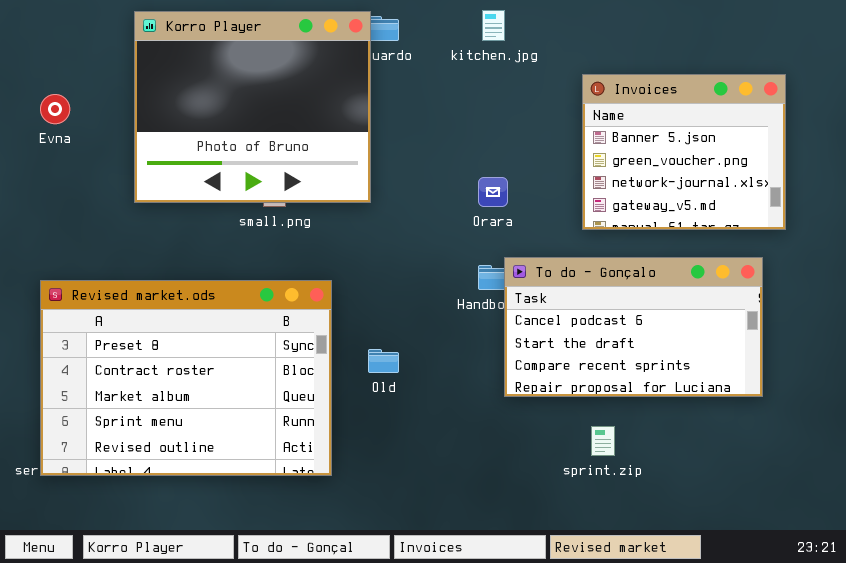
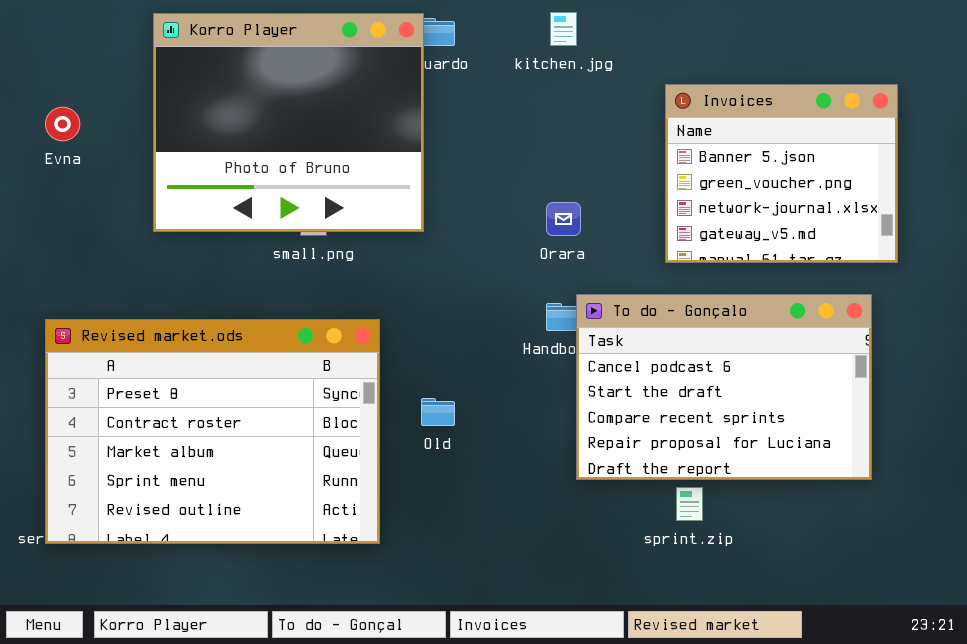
To do - Gonçalo: [504,257,763,397] -> [576,294,872,480], resized

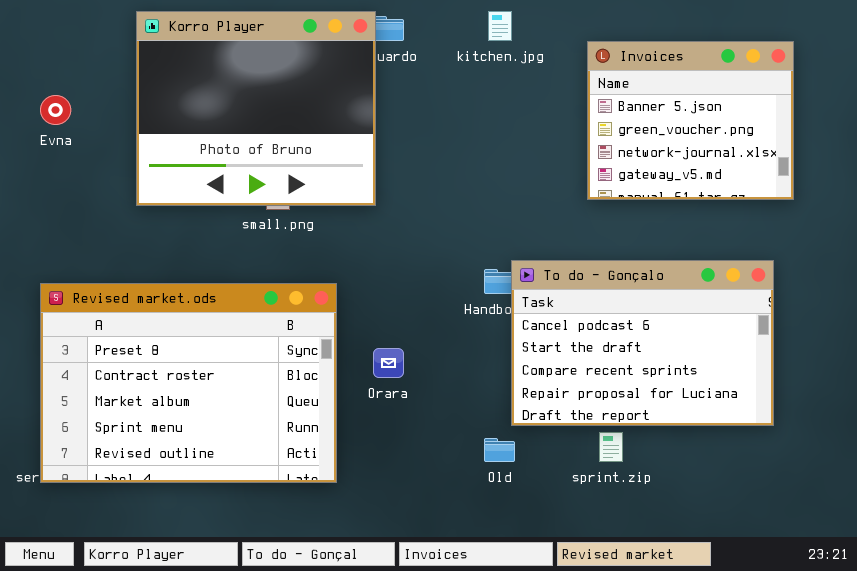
Invoices: [665,84,898,263] -> [587,41,794,200], moved
Orara: [546,202,581,236] -> [373,348,404,378], moved
Old: [421,398,455,426] -> [484,438,515,462], moved

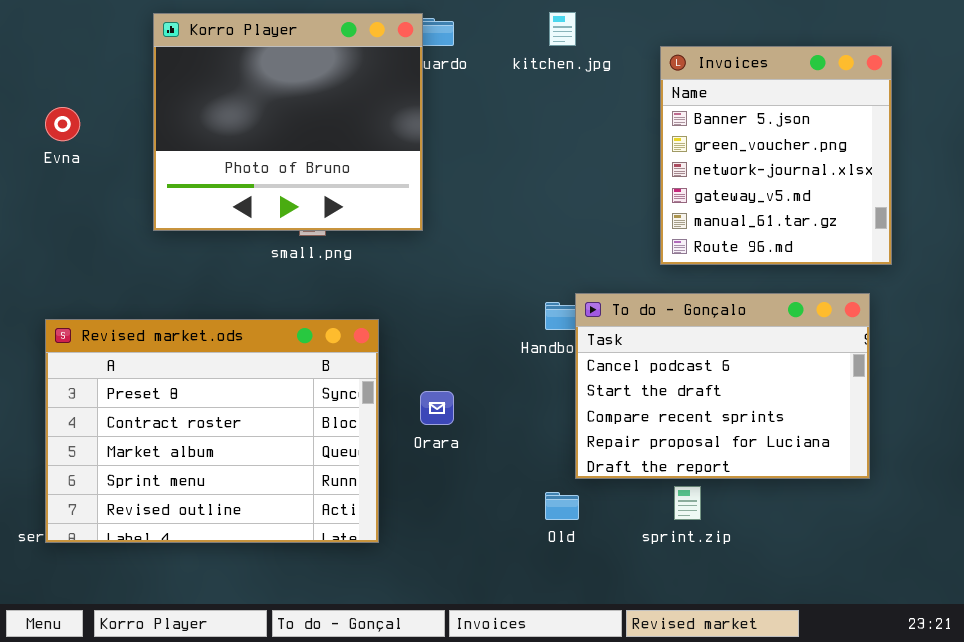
Invoices: [587,41,794,200] -> [660,46,892,265], resized

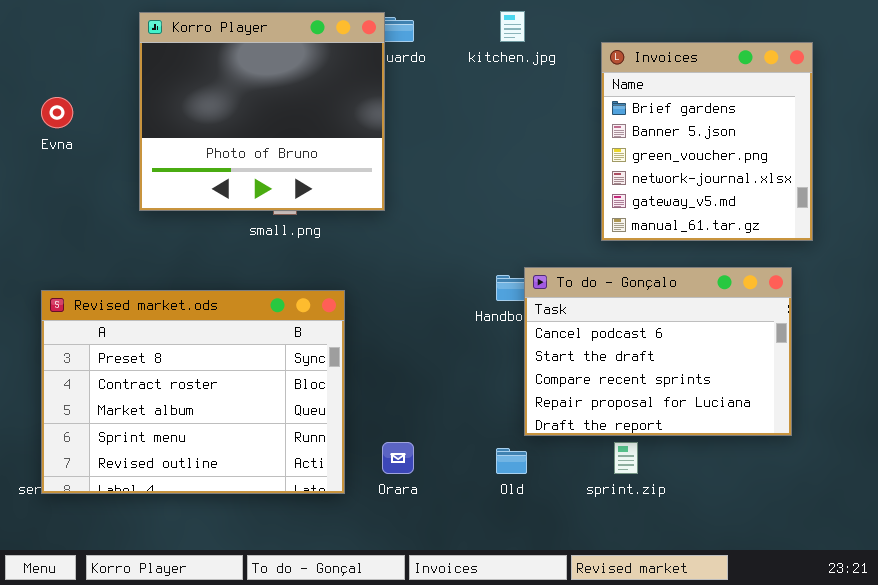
Invoices: [660,46,892,265] -> [601,42,813,241], scrolled up 1 row
Orara: [420,391,454,425] -> [382,442,414,474], moved

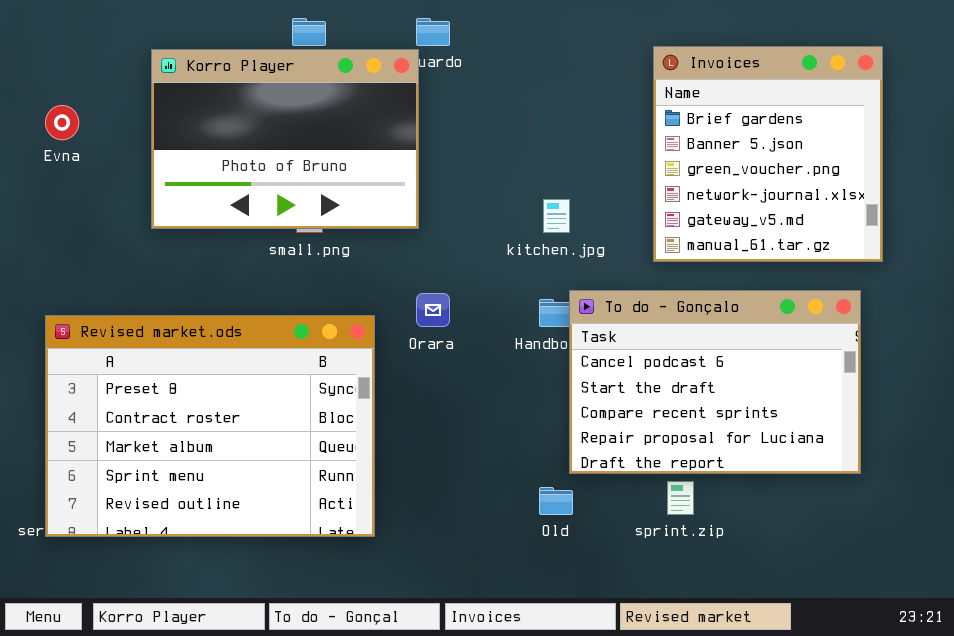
kitchen.jpg: [500,11,525,42] -> [543,199,570,233], moved
Korro Player: [139,12,385,211] -> [151,49,419,229], resized
Orara: [382,442,414,474] -> [416,293,450,327], moved

